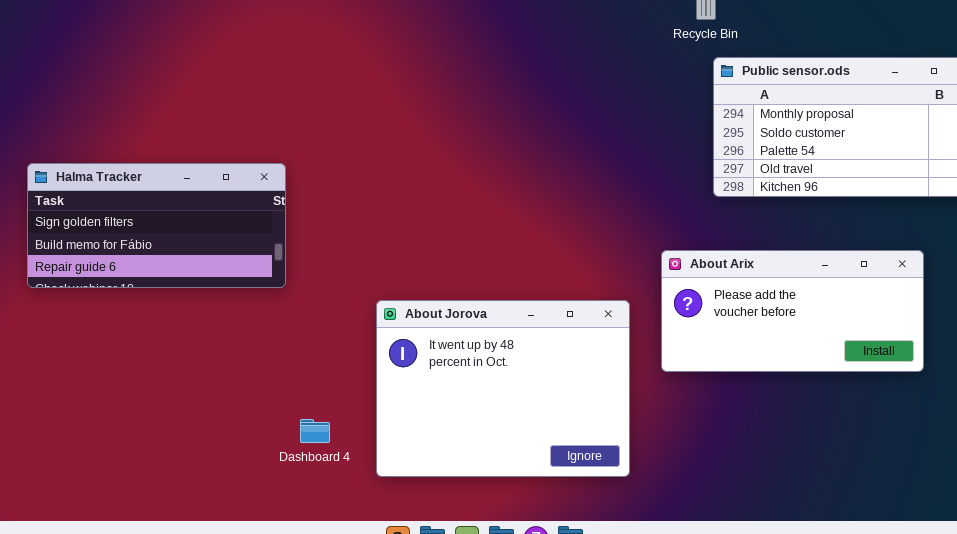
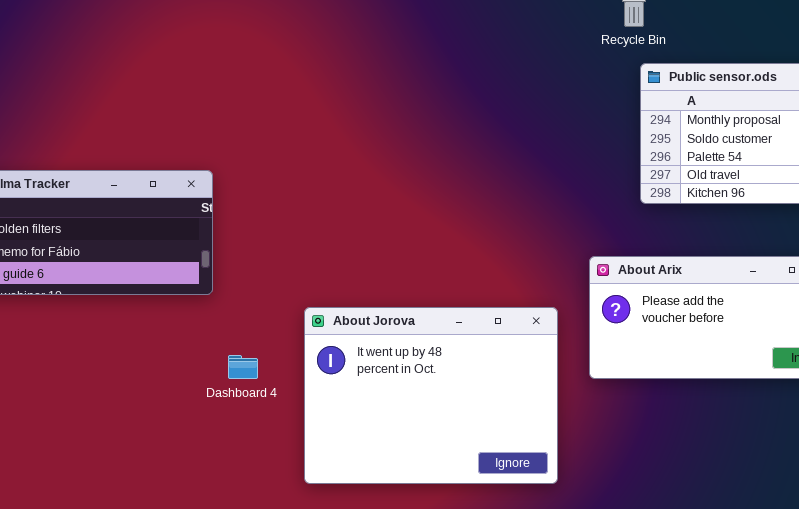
Dashboard 4: [300,419,330,443] -> [228,355,258,379], moved

